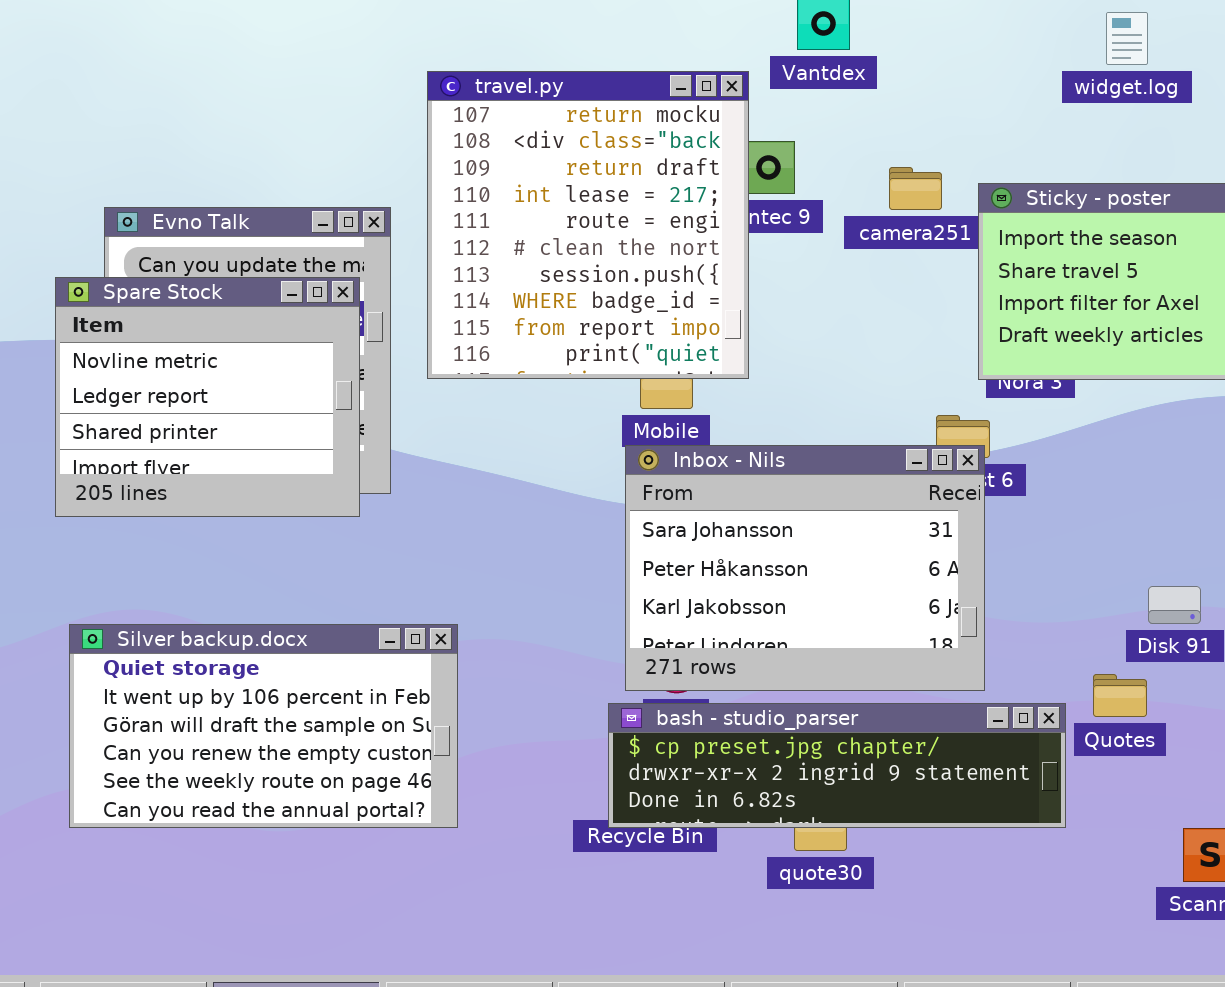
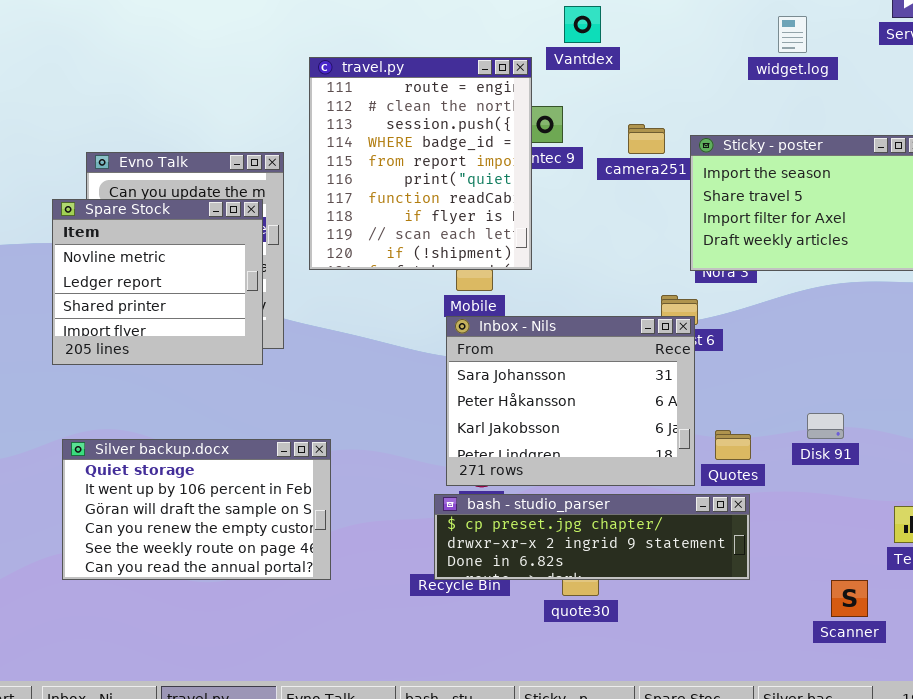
travel.py: [427,71,749,379] -> [309,57,532,270], scrolled down 4 rows
Quotes: [1093,674,1147,717] -> [715,430,751,460], moved

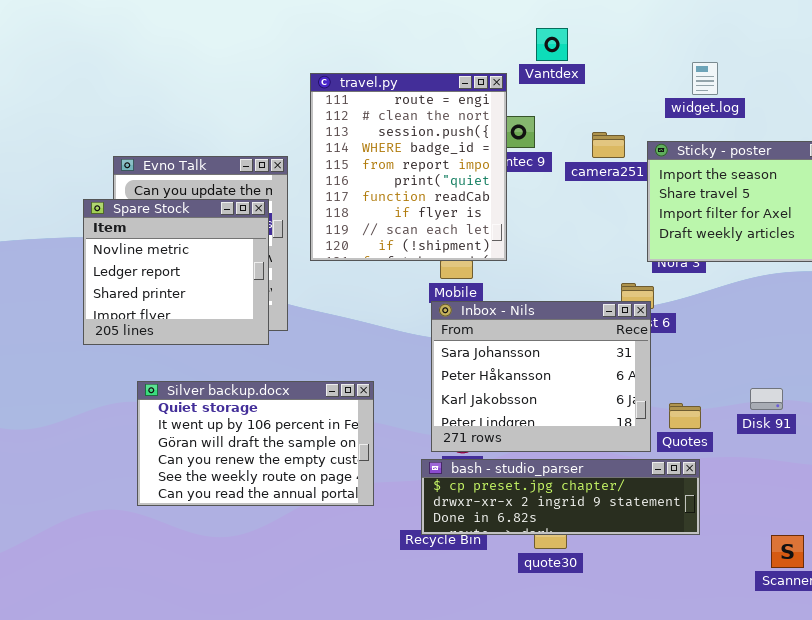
widget.log: [778,16,807,53] -> [692,62,718,95], moved
Silver backup.docx: [62,439,331,580] -> [137,381,374,506], moved

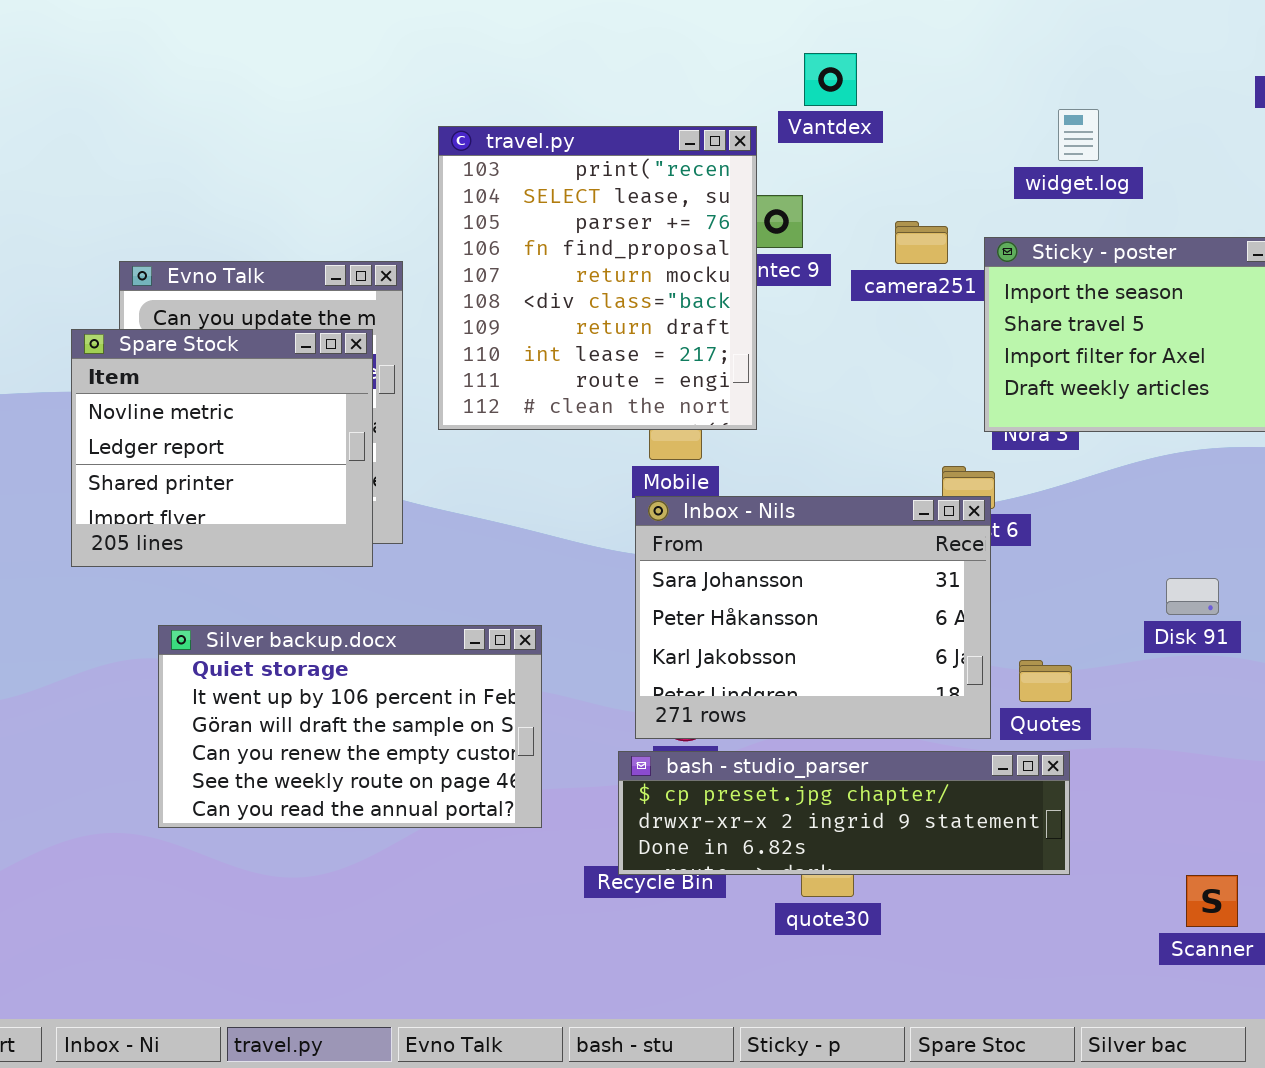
travel.py: [310,73,507,261] -> [438,126,757,430], scrolled up 8 rows
Disk 91: [750,388,783,410] -> [1166,578,1219,615], moved

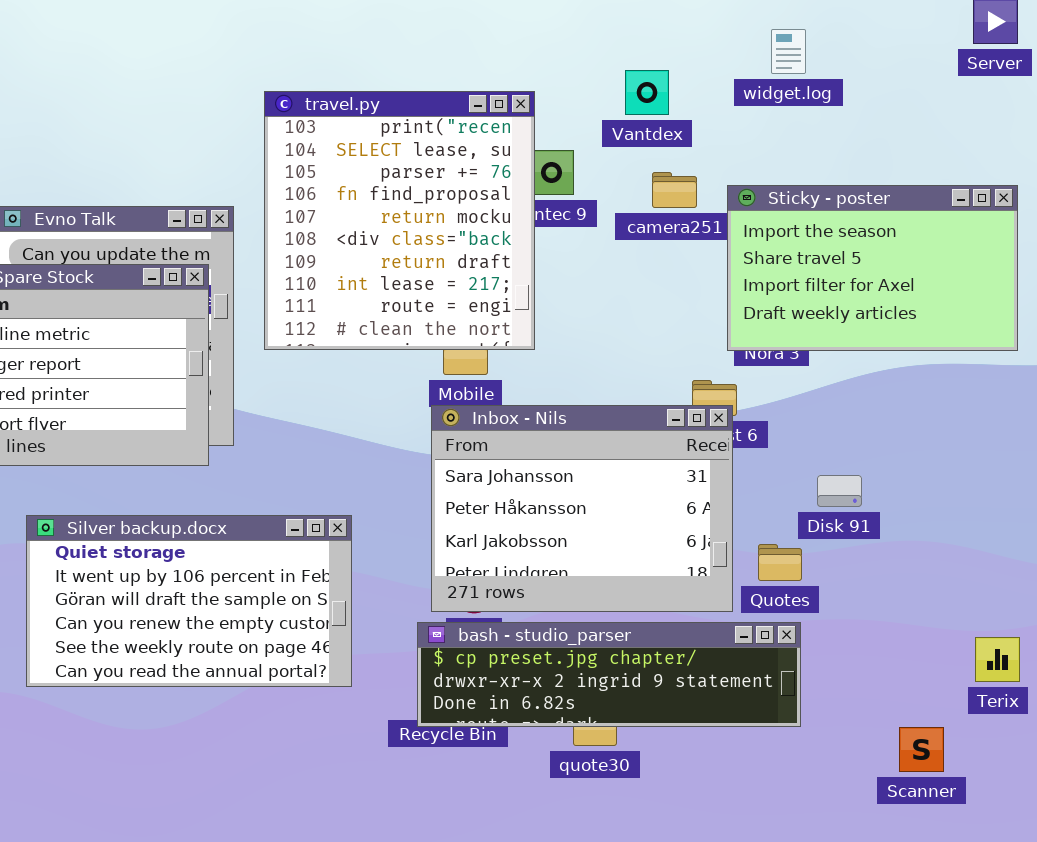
Vantdex: [804,53,857,106] -> [625,70,669,115], moved
widget.log: [1058,109,1099,161] -> [771,29,806,74], moved
Disk 91: [1166,578,1219,615] -> [817,475,862,507], moved

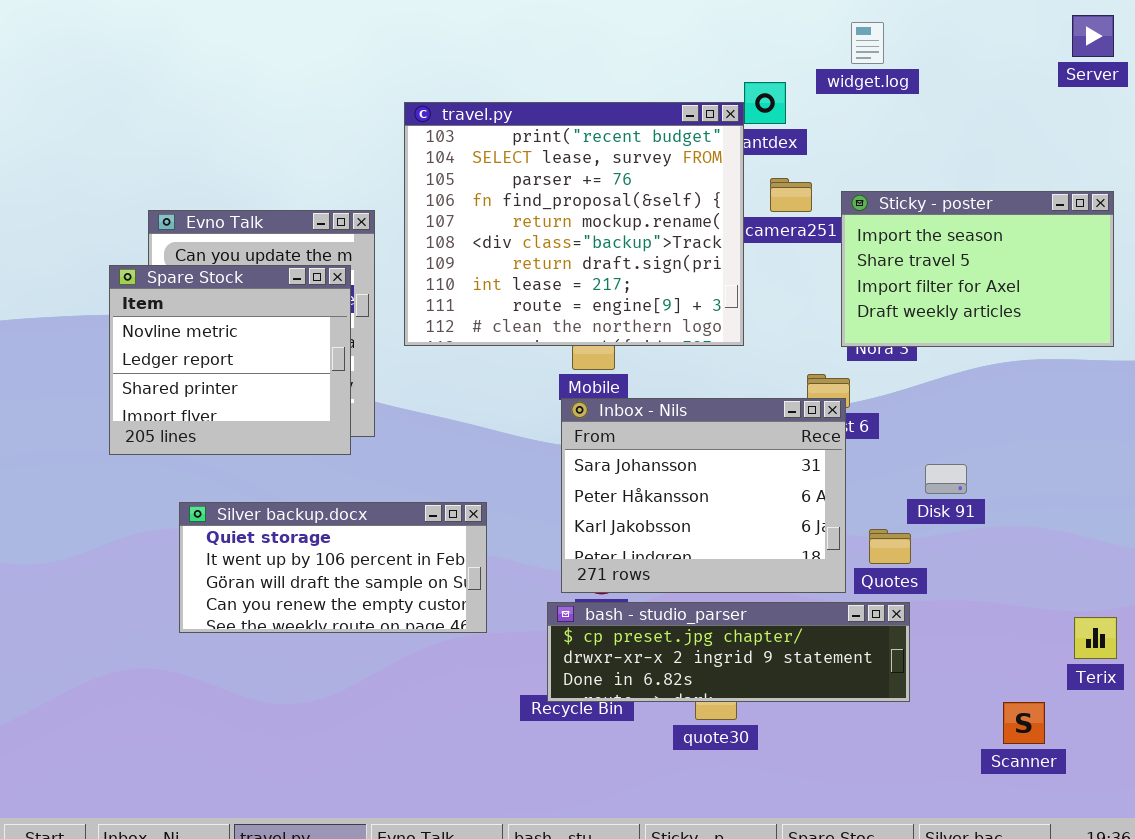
widget.log: [771,29,806,74] -> [851,22,884,64], moved
travel.py: [264,91,535,350] -> [404,102,744,346], resized
Silver backup.docx: [26,515,352,687] -> [179,502,487,633], resized

